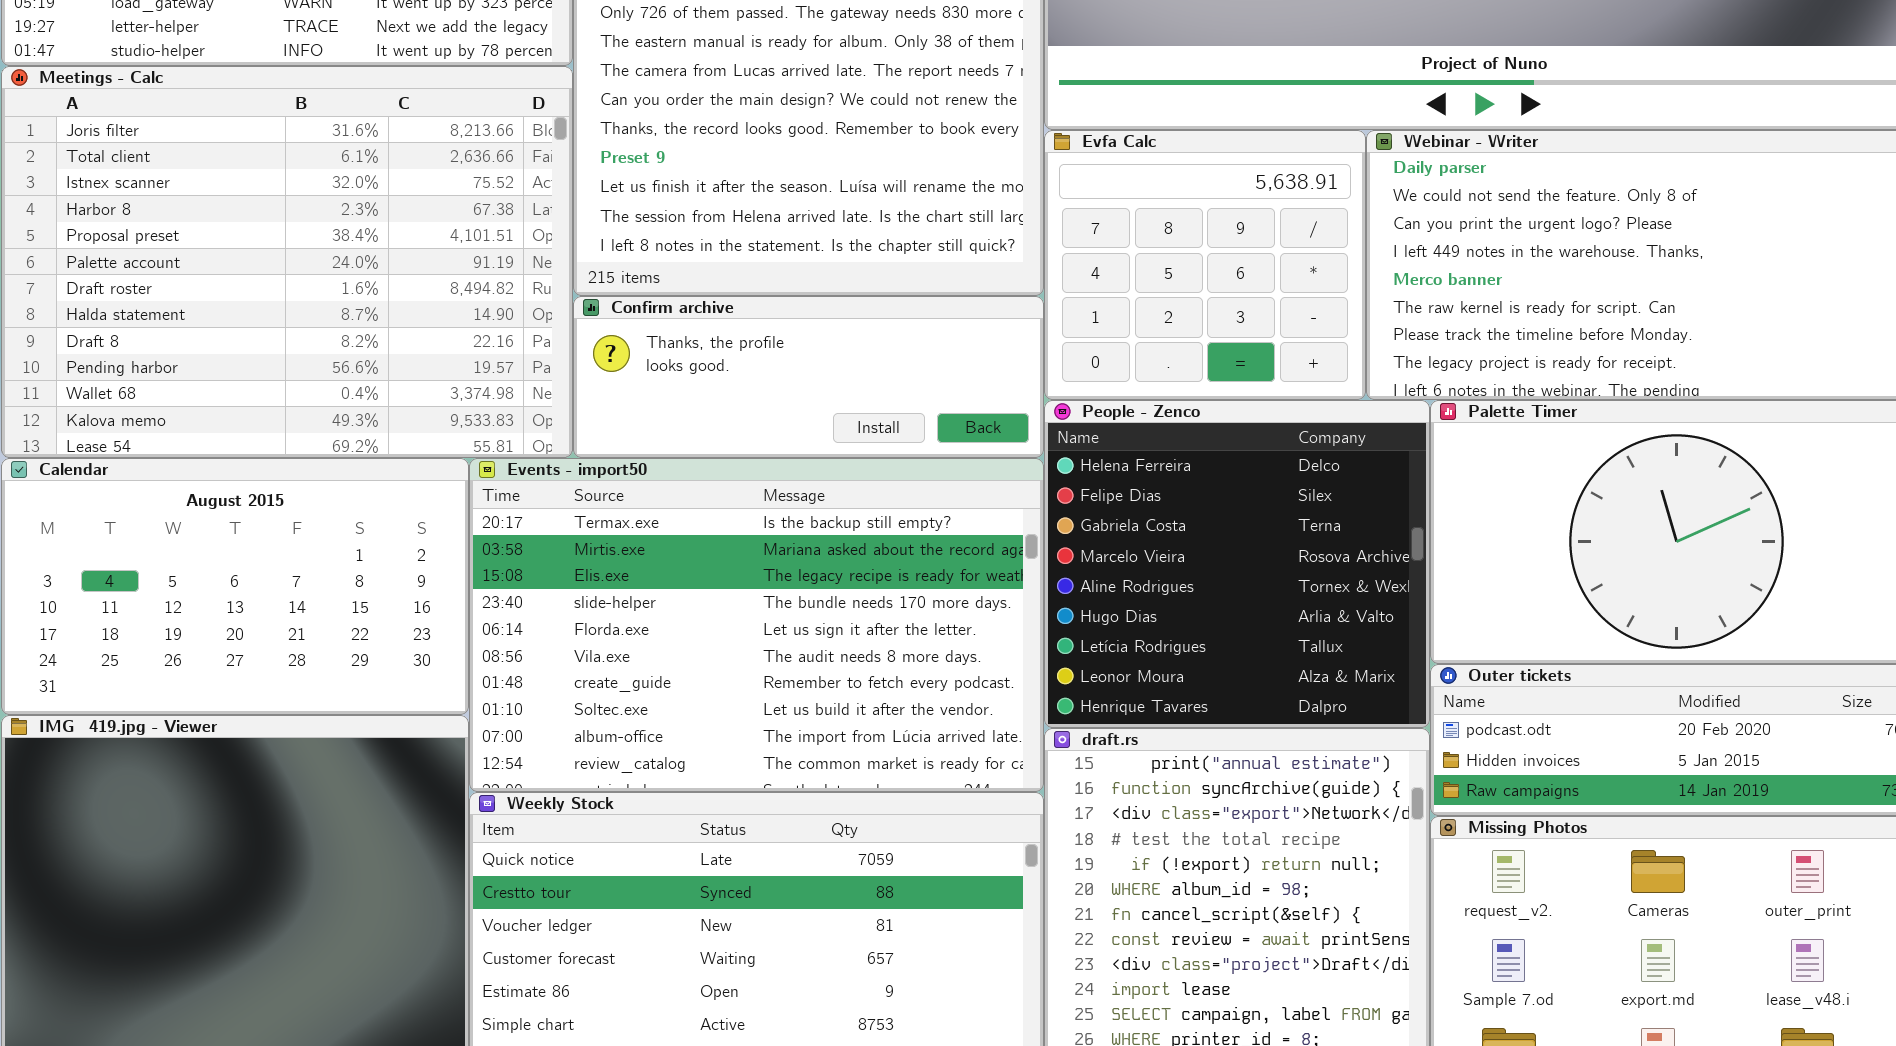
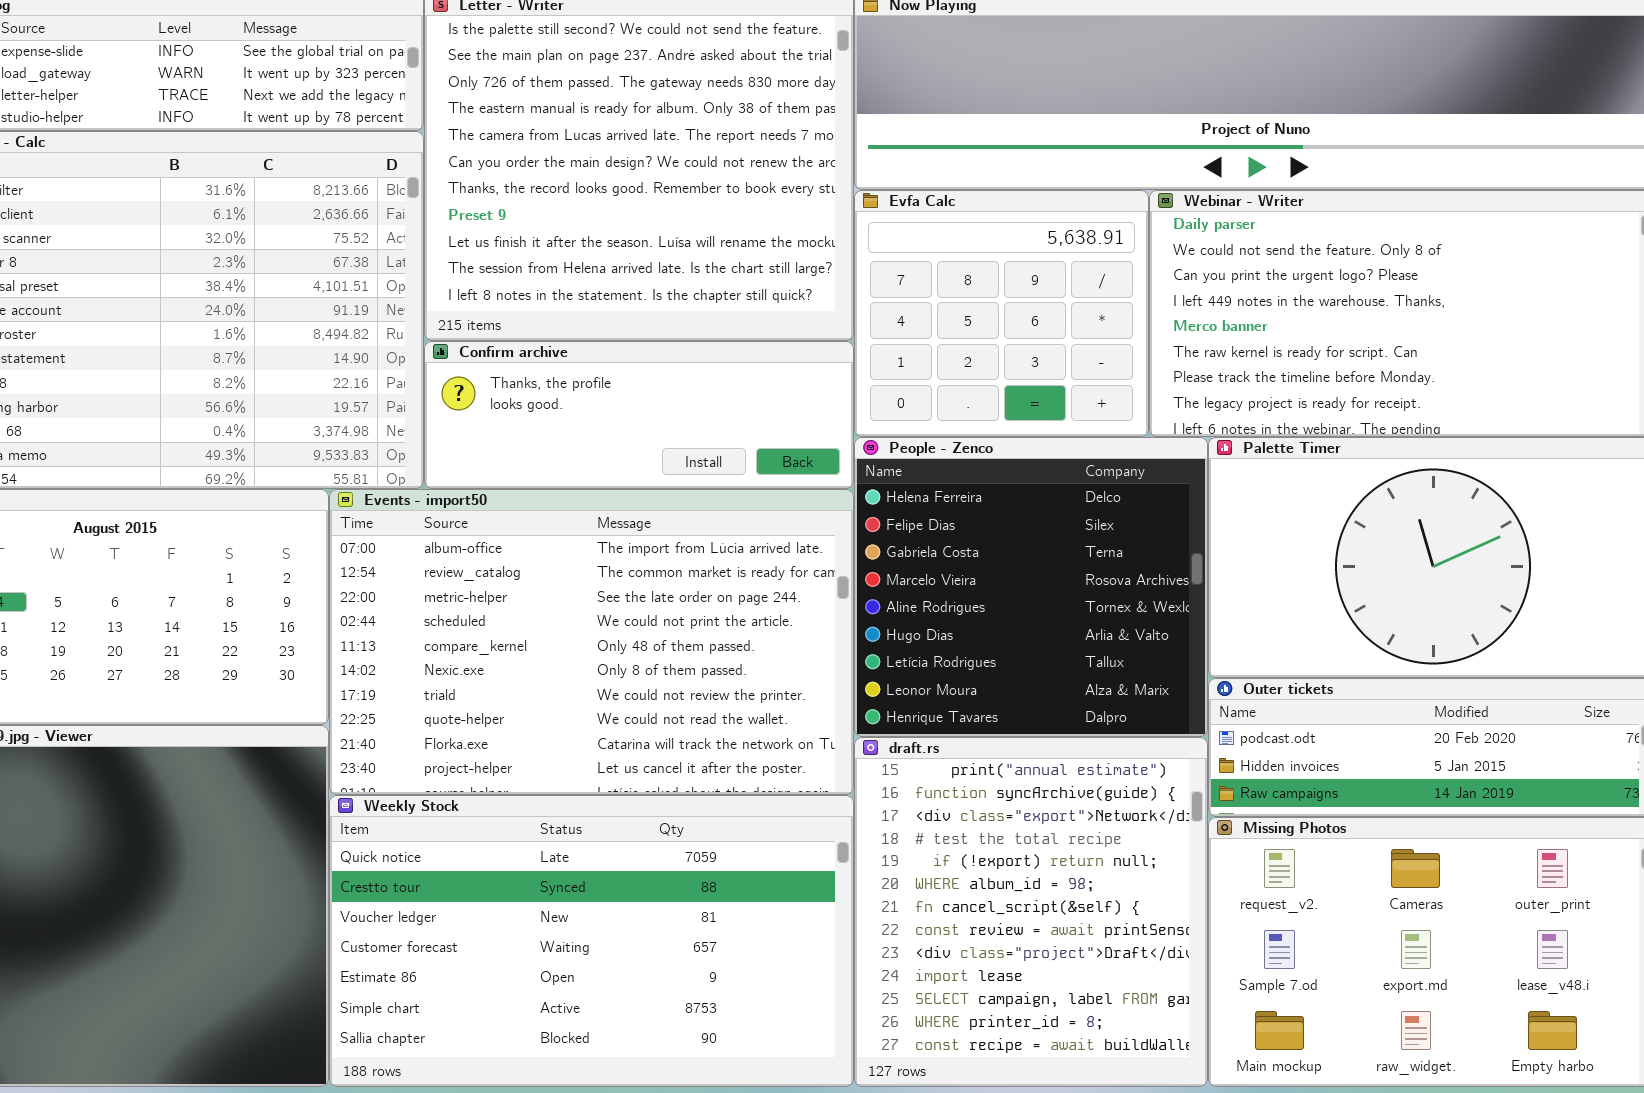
Events - import50: [469,458,1044,792] -> [329,489,854,795], scrolled down 8 rows

